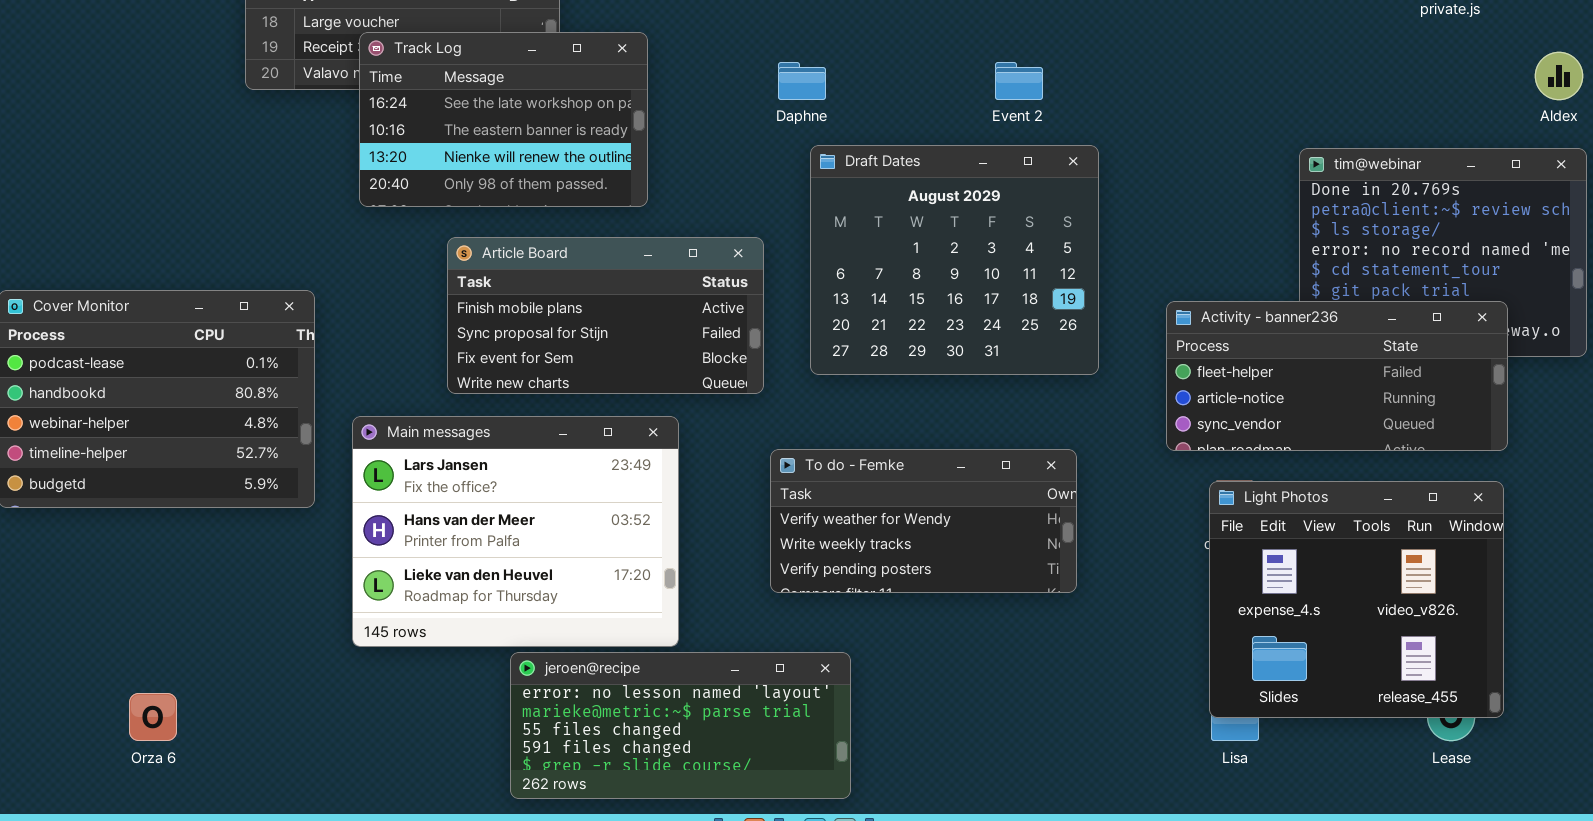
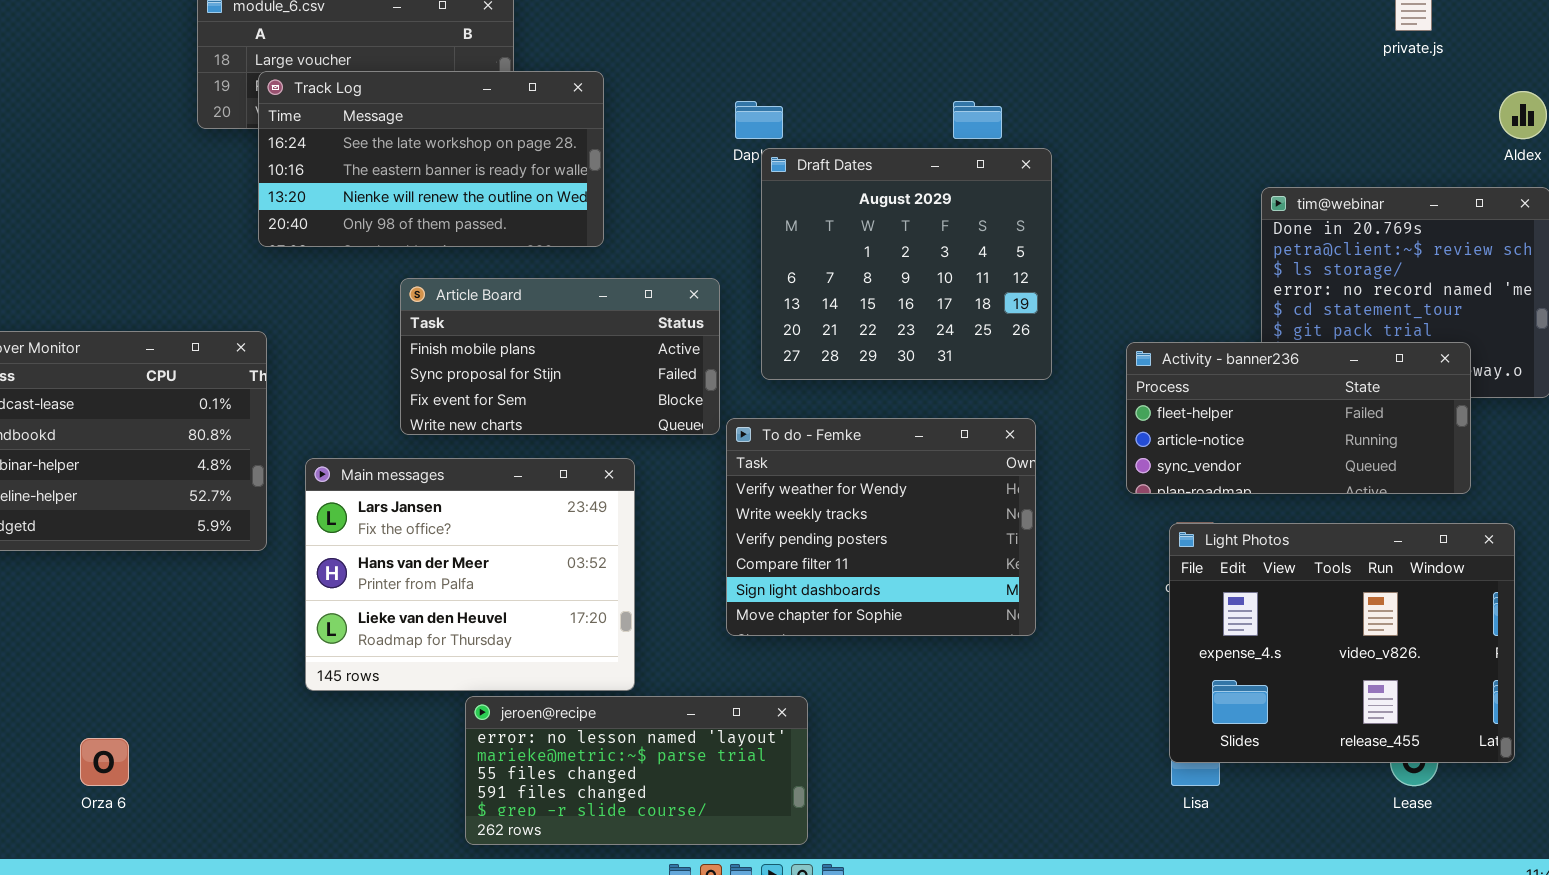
Track Log: [359,32,648,207] -> [258,71,604,247], resized
Draft Dates: [810,145,1099,375] -> [761,148,1052,380], moved
To do - Femke: [770,449,1077,593] -> [726,418,1036,636], resized
Light Photos: [1209,481,1504,718] -> [1169,523,1515,763], resized

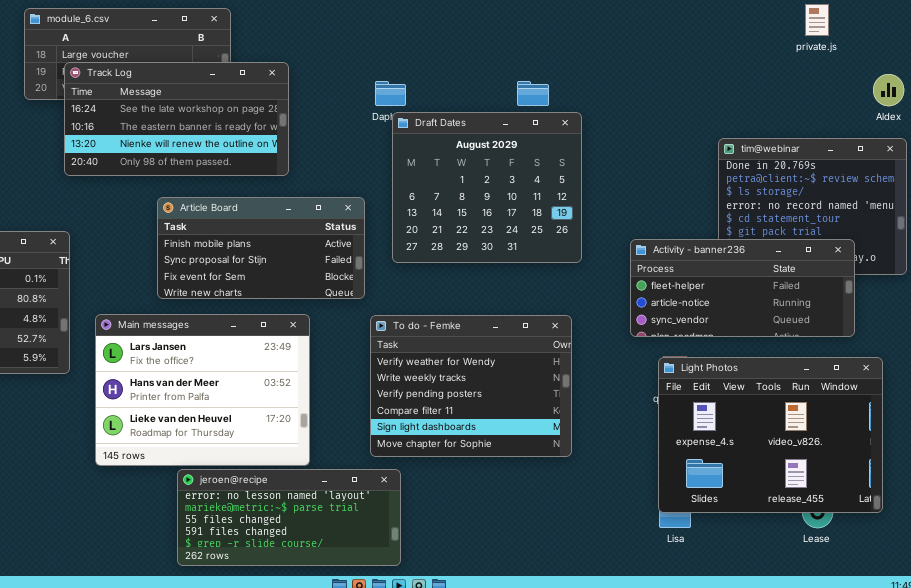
To do - Femke: [726,418,1036,636] -> [370,315,572,457], moved
jeroen@recipe: [465,696,808,845] -> [177,469,401,566], moved

